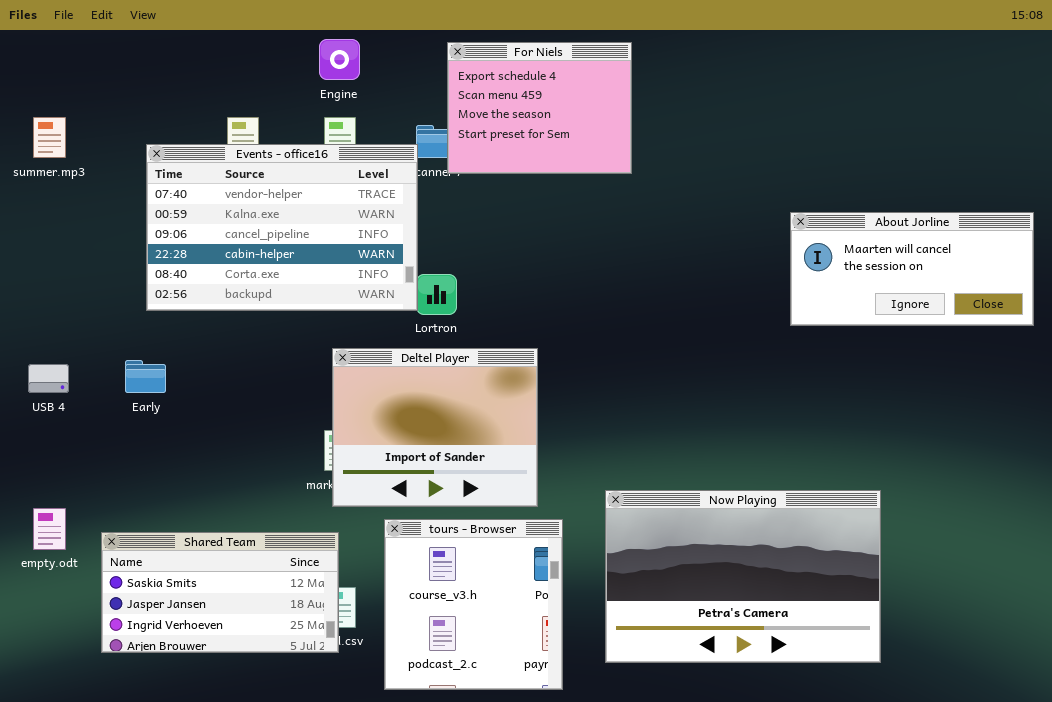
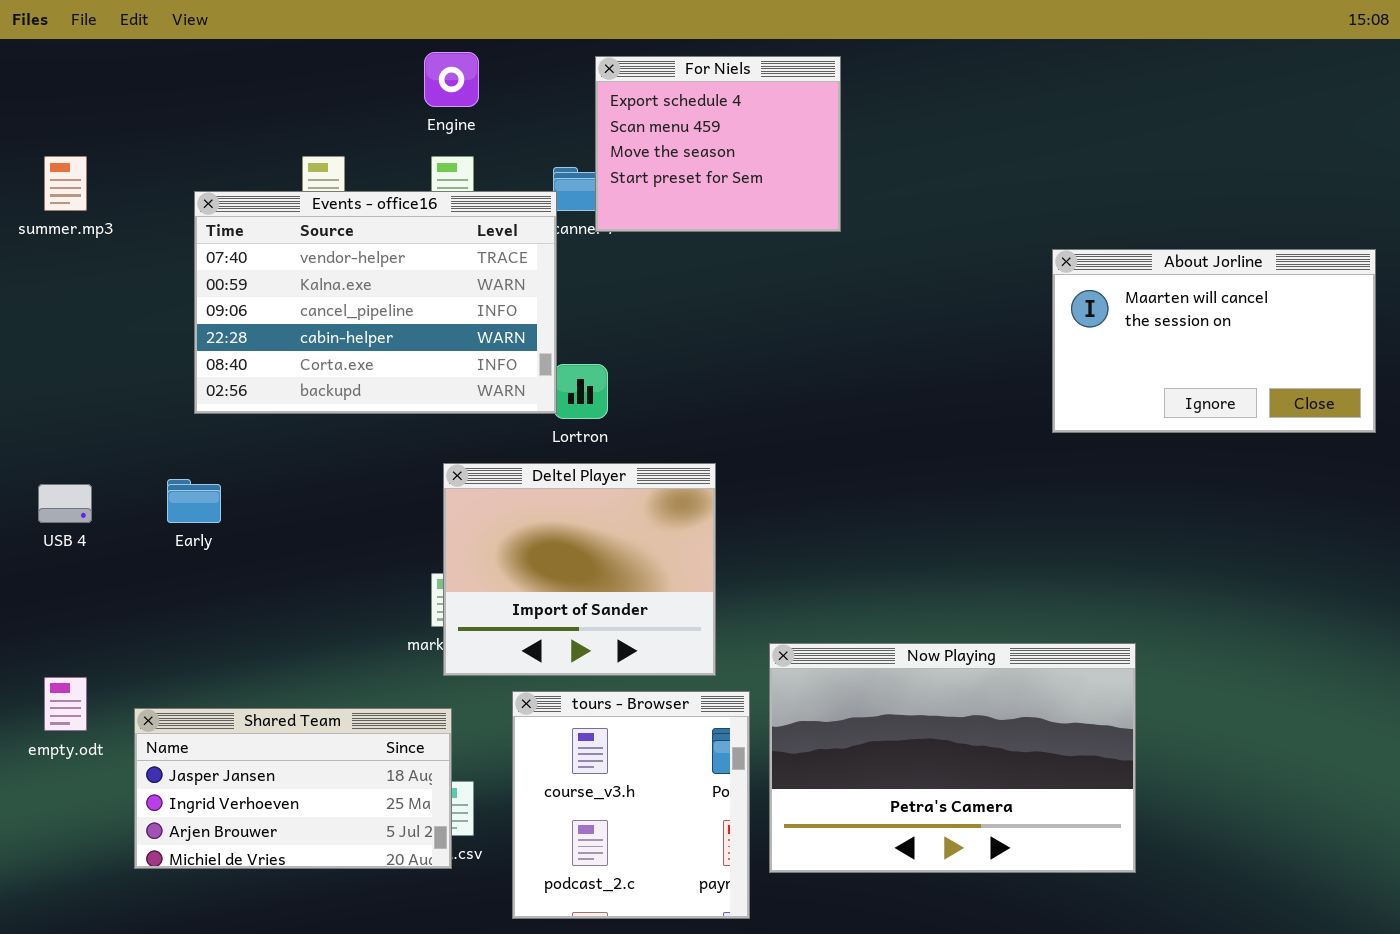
About Jorline: [790,212,1034,326] -> [1052,249,1376,433], resized
Now Playing: [605,490,881,663] -> [769,643,1136,873], moved
Shared Team: [101,532,339,653] -> [134,708,452,869], scrolled down 1 row

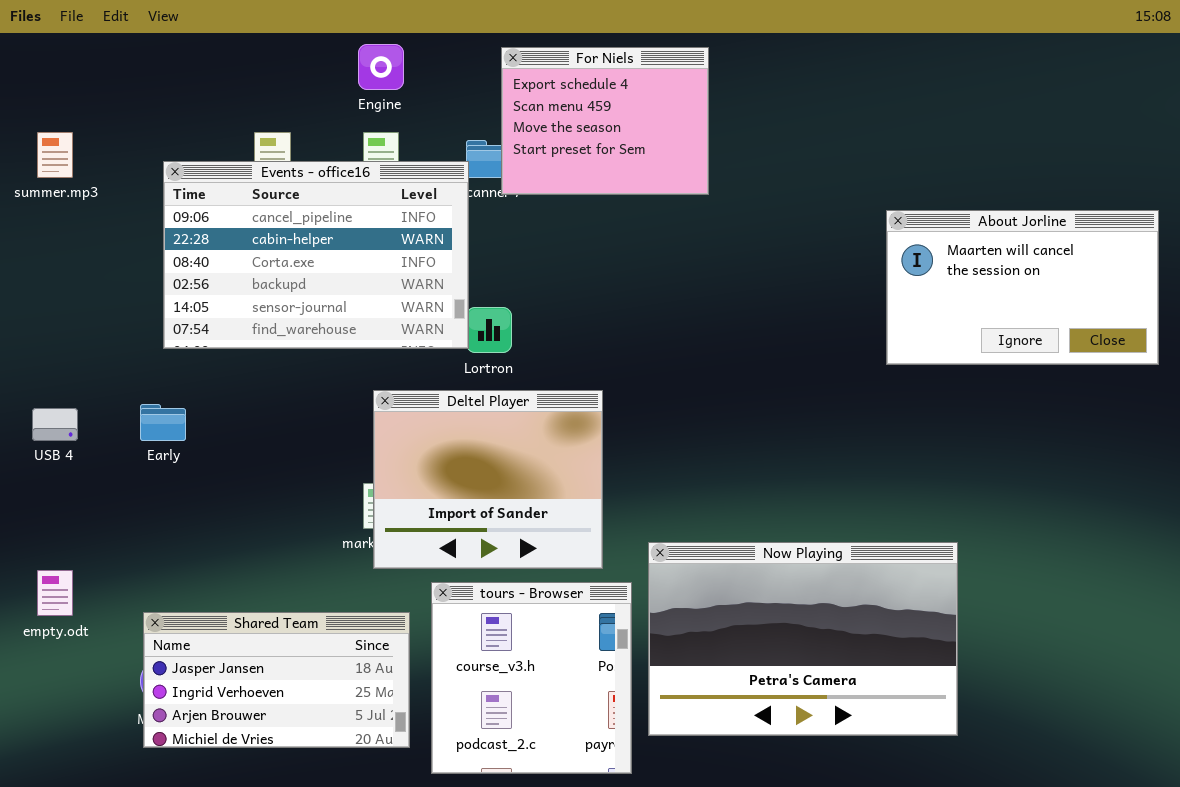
Events - office16: [194,191,557,414] -> [163,161,469,349], scrolled down 2 rows
Shared Team: [134,708,452,869] -> [143,612,410,748], moved

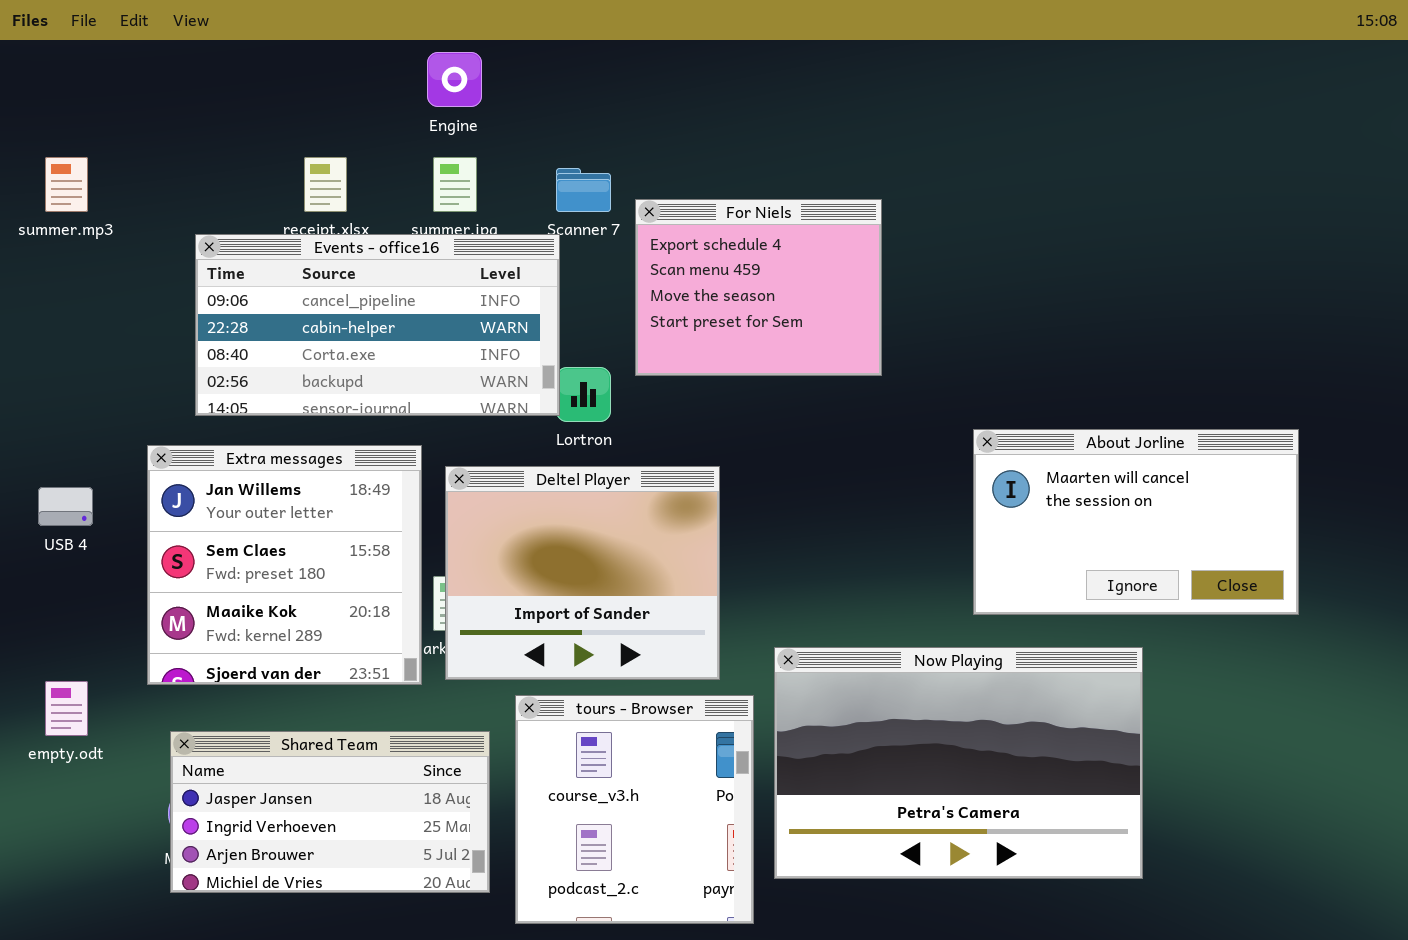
For Niels: [501,47,709,195] -> [635,199,882,376], moved
Events - office16: [163,161,469,349] -> [195,234,560,416], resized
About Jorline: [886,210,1159,365] -> [973,429,1299,615], moved
Extra messages: none -> [147,445,422,685], opened

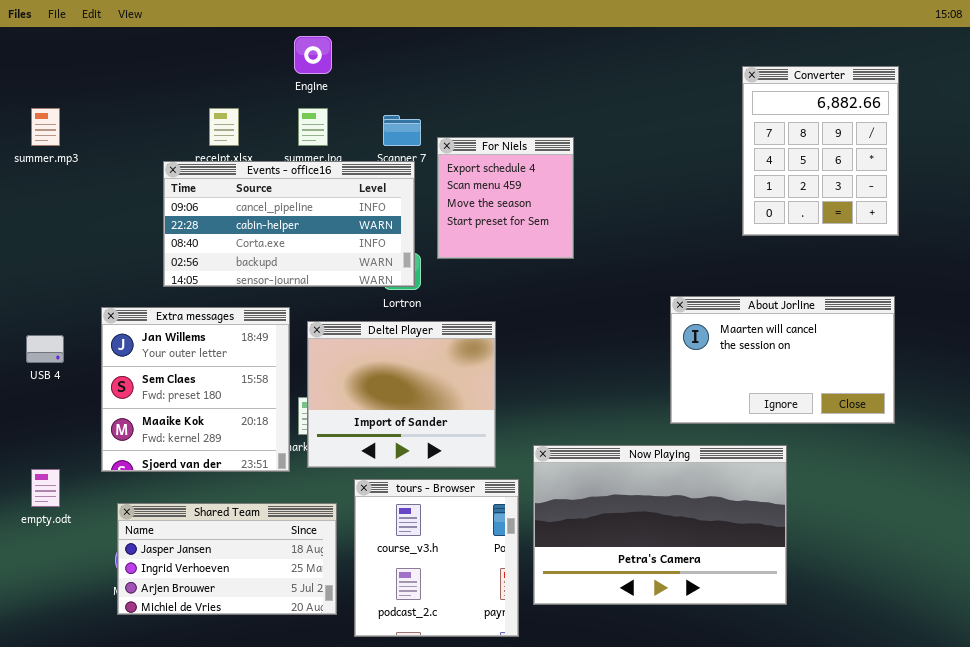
Converter: none -> [742,66,899,236], opened
For Niels: [635,199,882,376] -> [437,137,574,259], resized
Events - office16: [195,234,560,416] -> [163,161,415,287], moved

